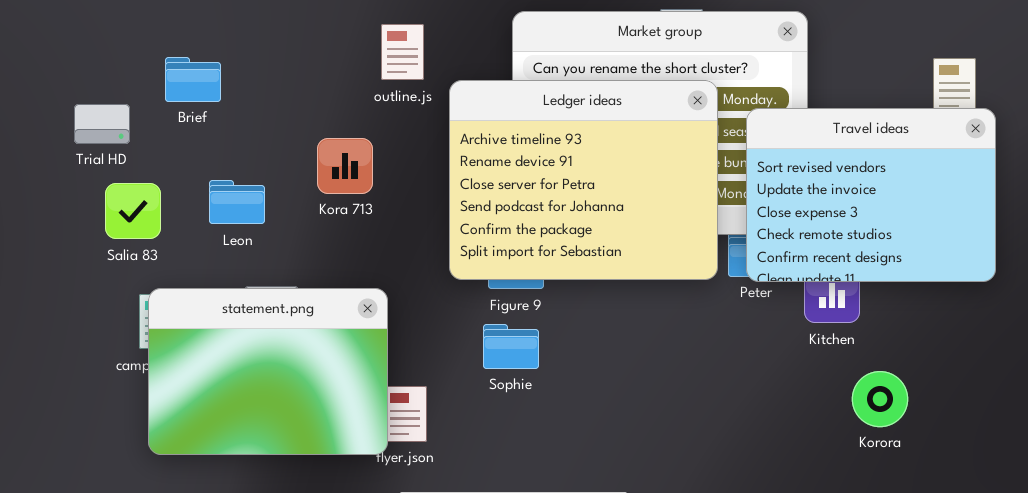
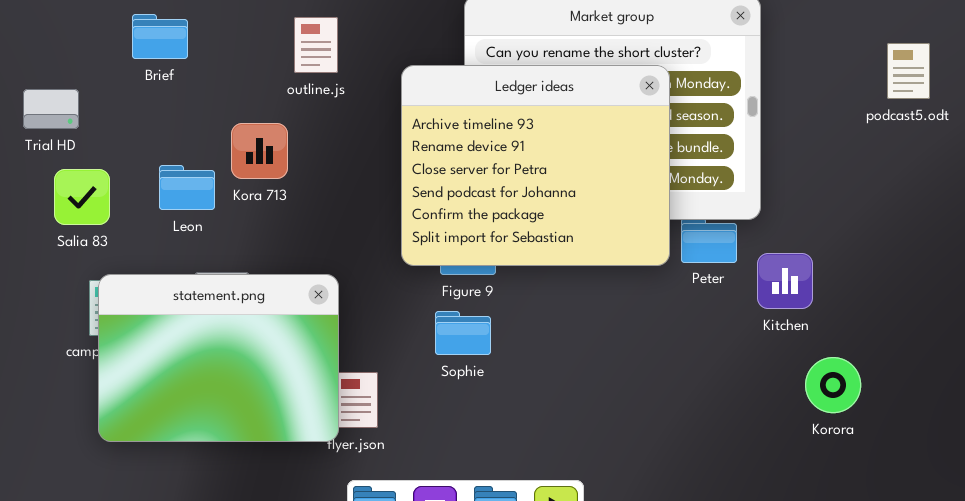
outline.js: [381,24,424,80] -> [294,17,338,73], moved
Brief: [165,57,221,102] -> [132,14,188,59], moved
Travel ideas: [746,108,996,282] -> none, closed
Kora 713: [317,138,373,194] -> [231,123,288,179], moved

